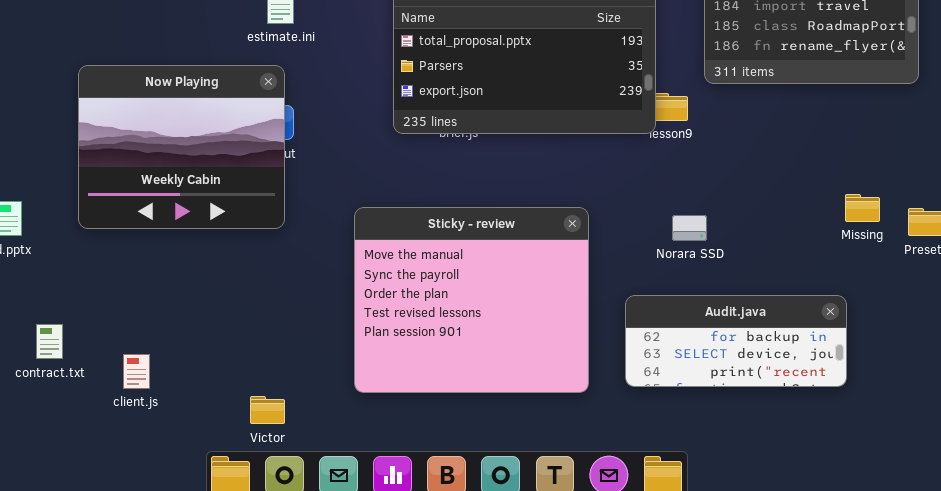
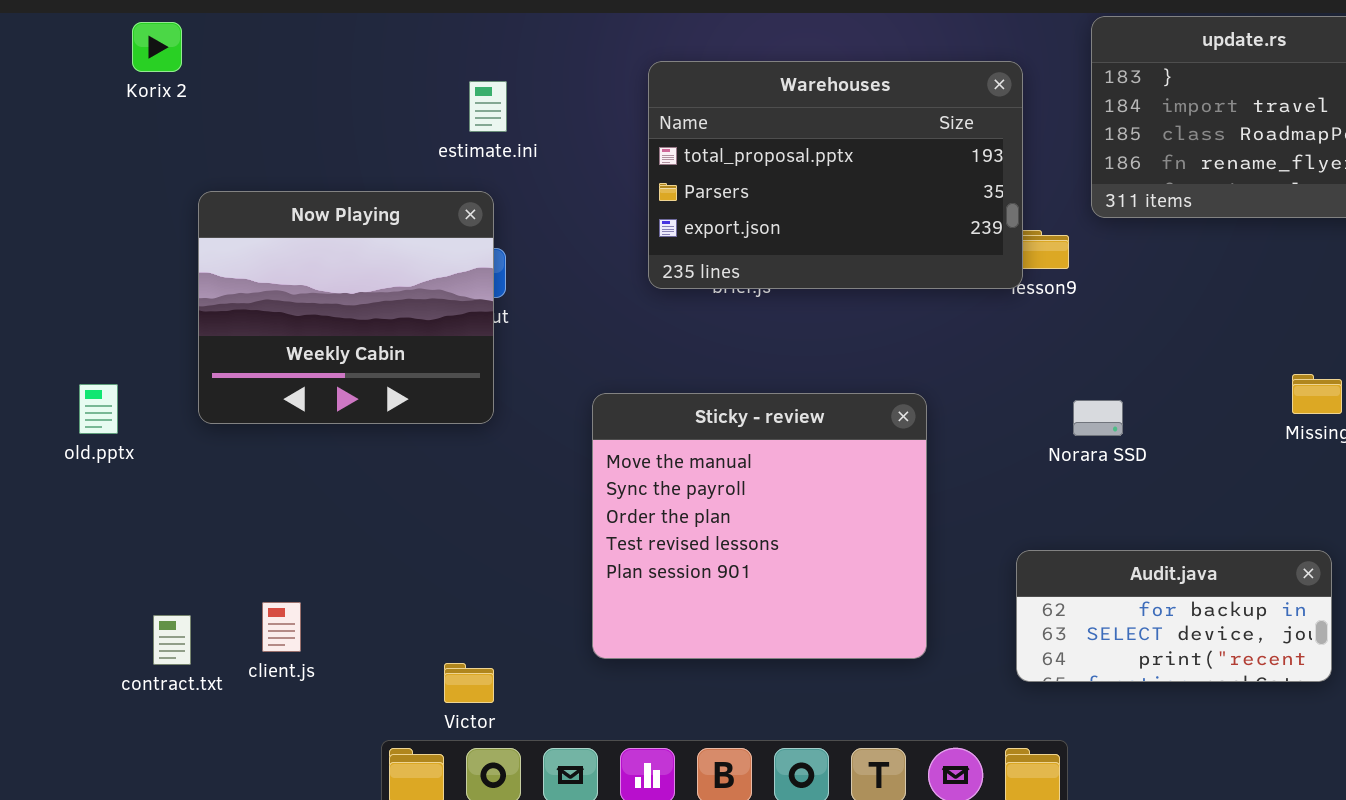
Norara SSD: [672,215,707,241] -> [1073,400,1123,436], moved
Audit.java: [625,295,847,387] -> [1016,550,1332,682], moved
contract.txt: [36,324,63,359] -> [153,615,191,665], moved

